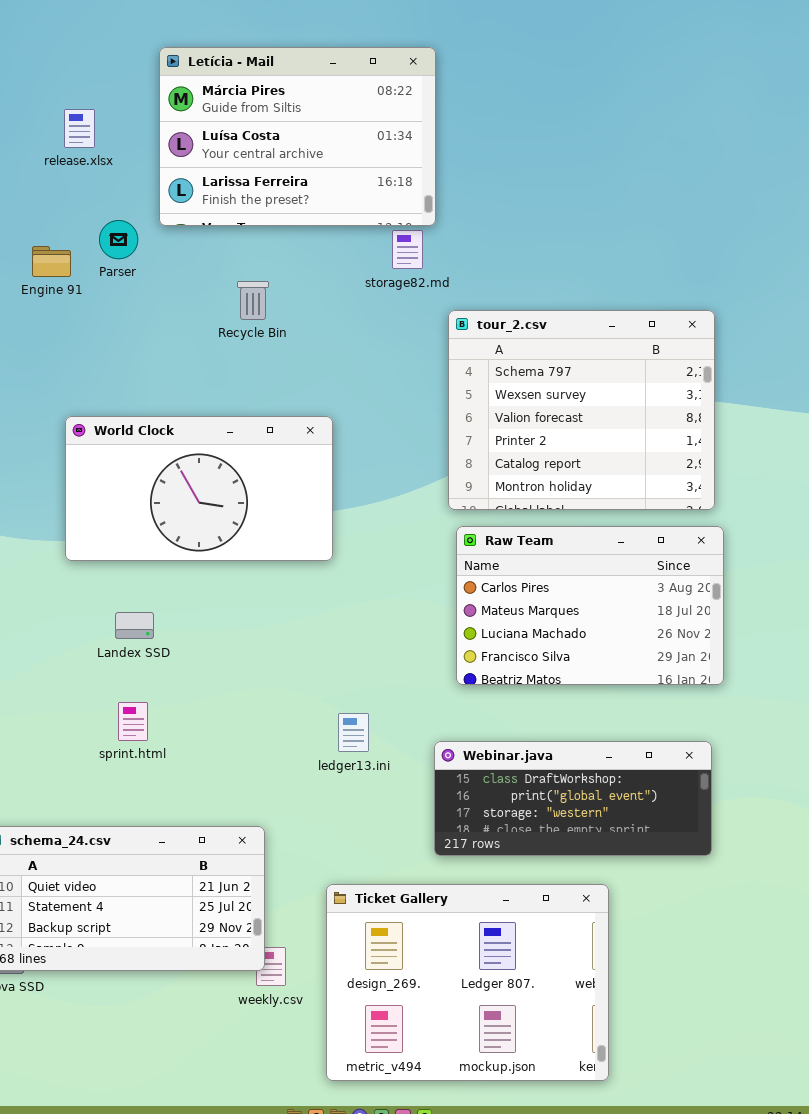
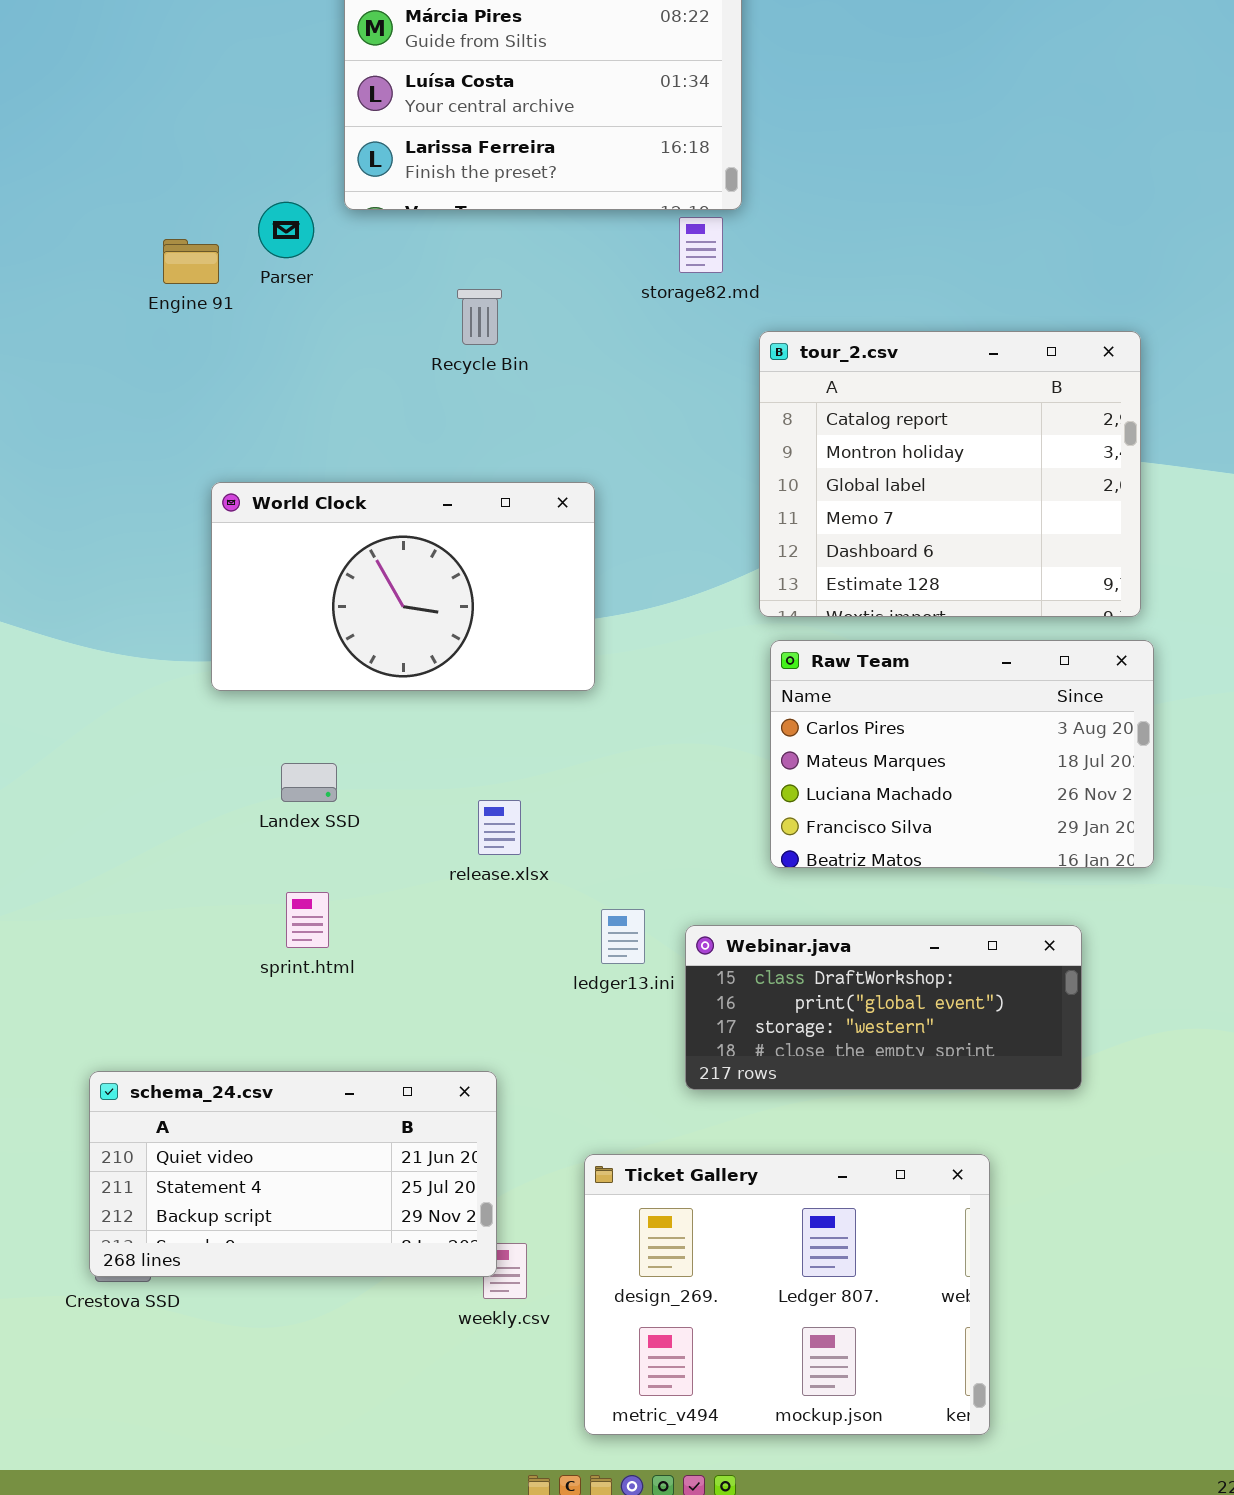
release.xlsx: [64,109,95,148] -> [478,800,521,855], moved
tour_2.csv: [448,310,715,510] -> [759,331,1141,617], scrolled down 4 rows
Webinar.java: [434,741,712,856] -> [685,925,1082,1090], moved

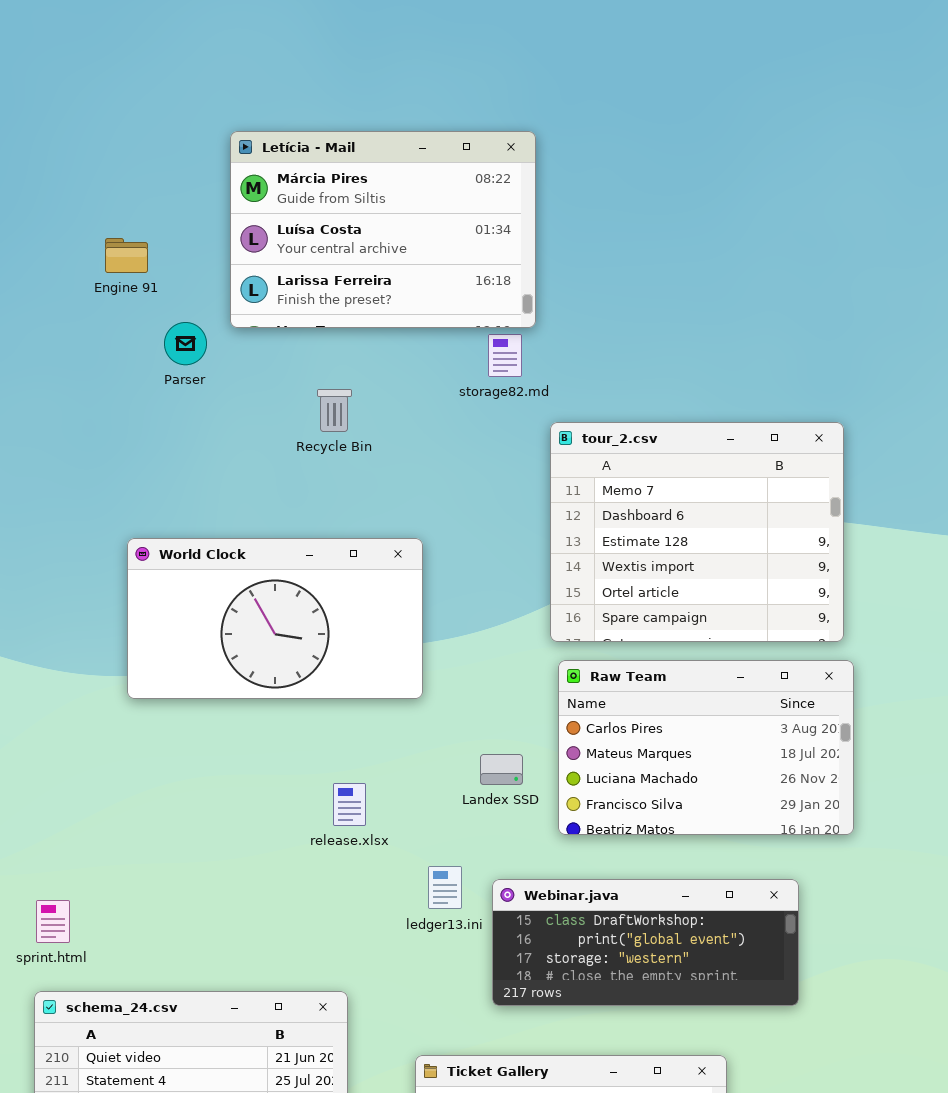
Engine 91: [163,239,219,284] -> [105,238,148,273], moved
tour_2.csv: [759,331,1141,617] -> [550,422,844,642], scrolled down 3 rows
Landex SSD: [281,763,337,802] -> [480,754,523,785], moved
sprint.html: [286,892,329,948] -> [36,900,70,943], moved

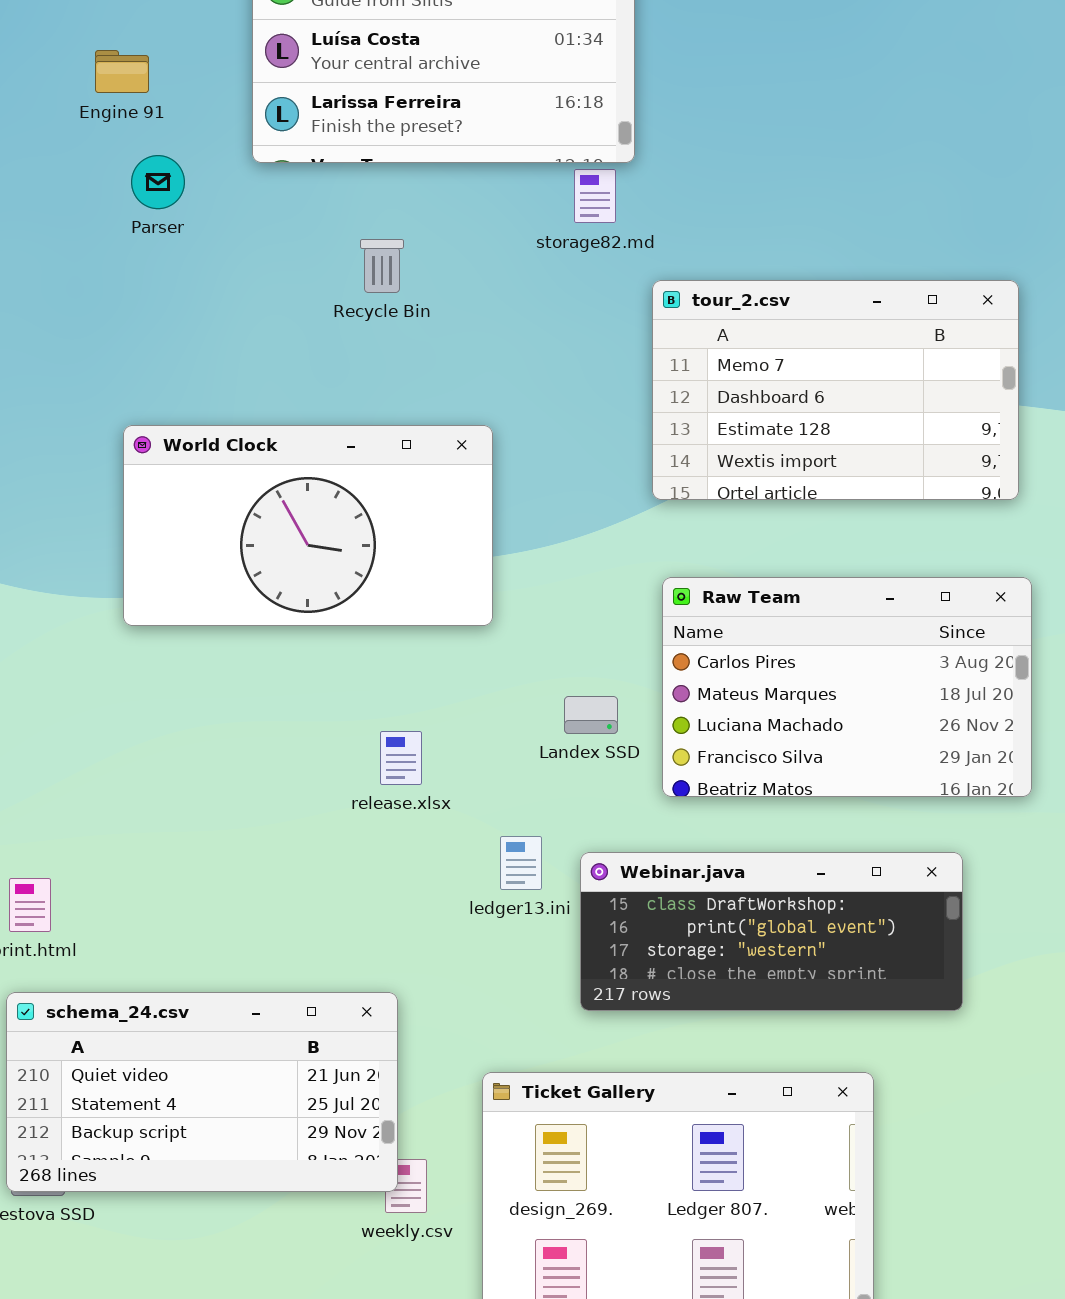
Parser: [164,322,207,365] -> [131,155,185,209], moved
tour_2.csv: [550,422,844,642] -> [652,280,1019,500], resized

